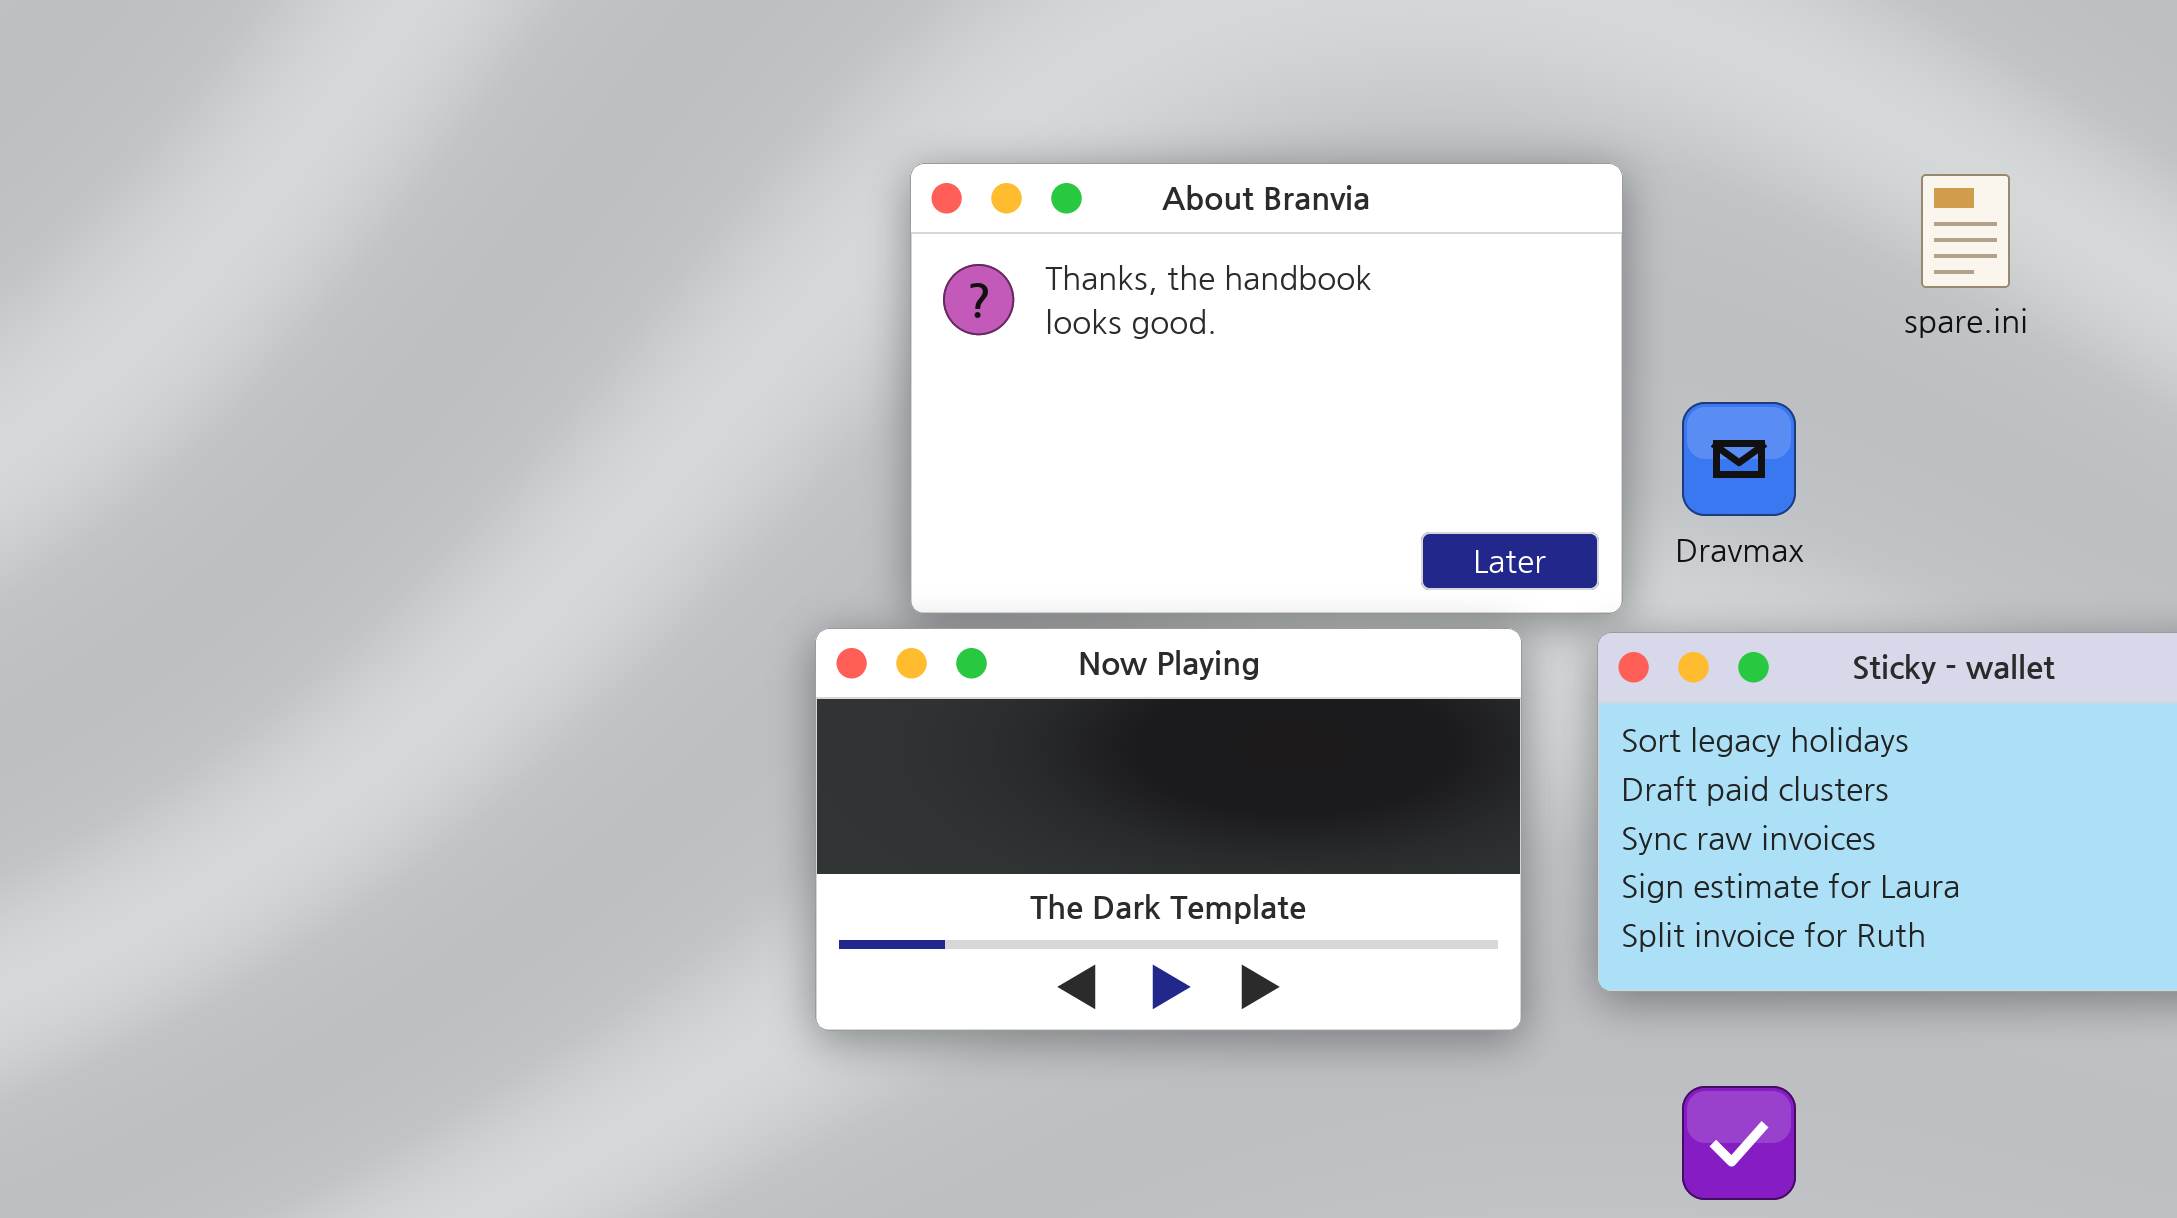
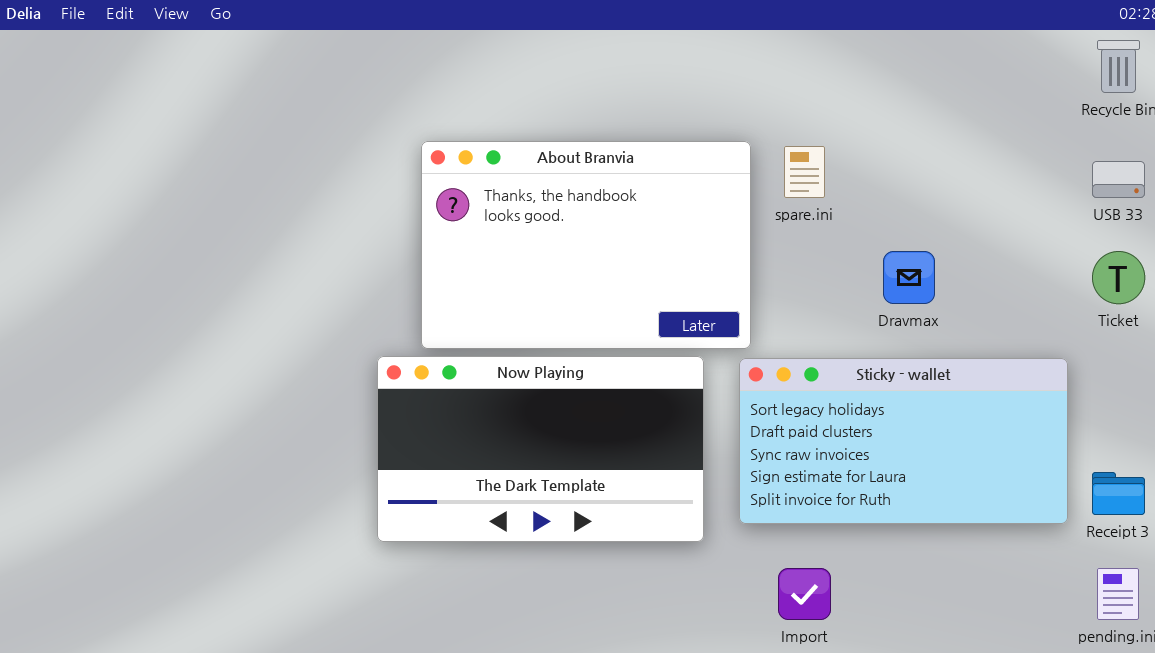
spare.ini: [1921,174,2010,288] -> [784,146,825,198], moved
Dravmax: [1682,402,1796,516] -> [883,251,935,304], moved

